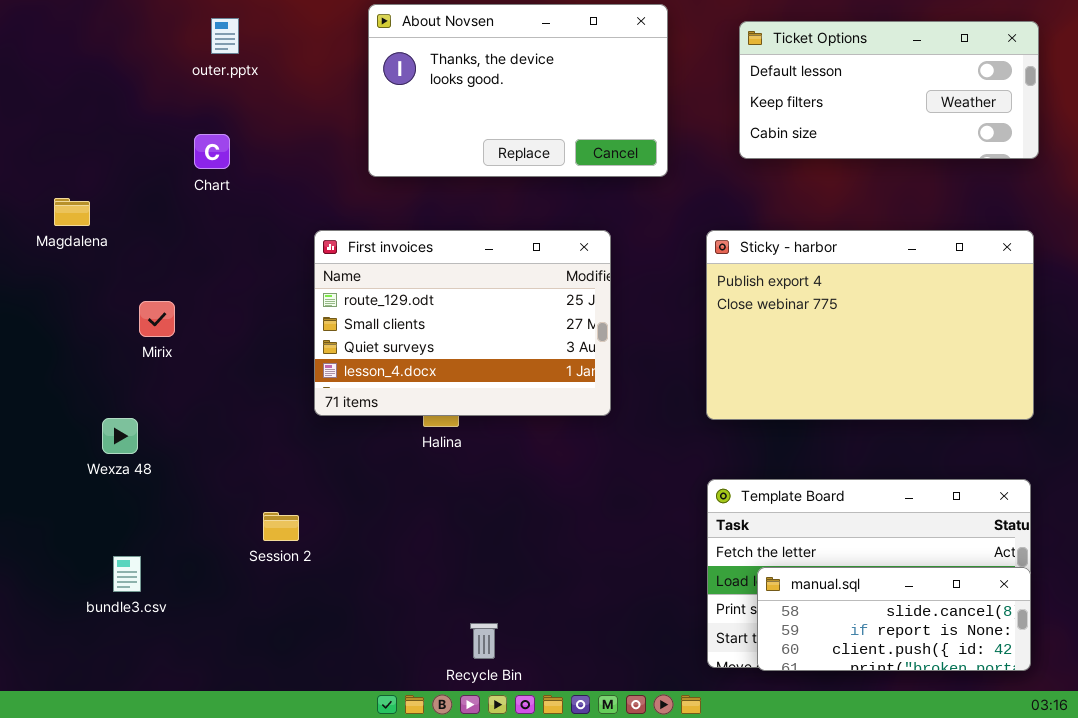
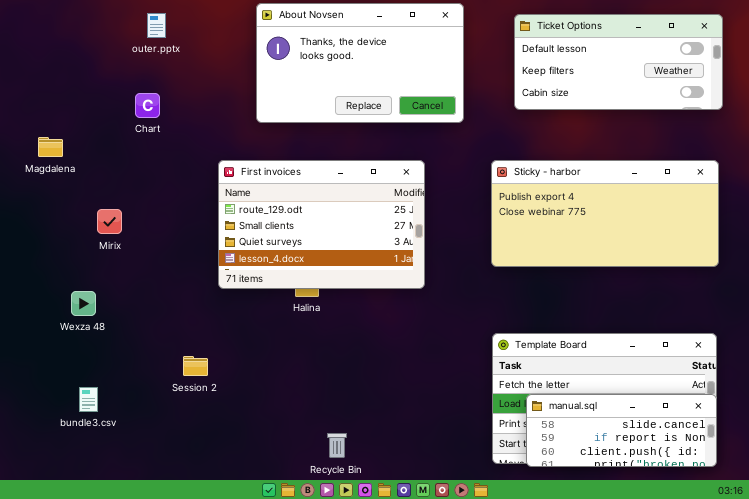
Sticky - harbor: [706,230,1034,420] -> [491,160,719,267], resized

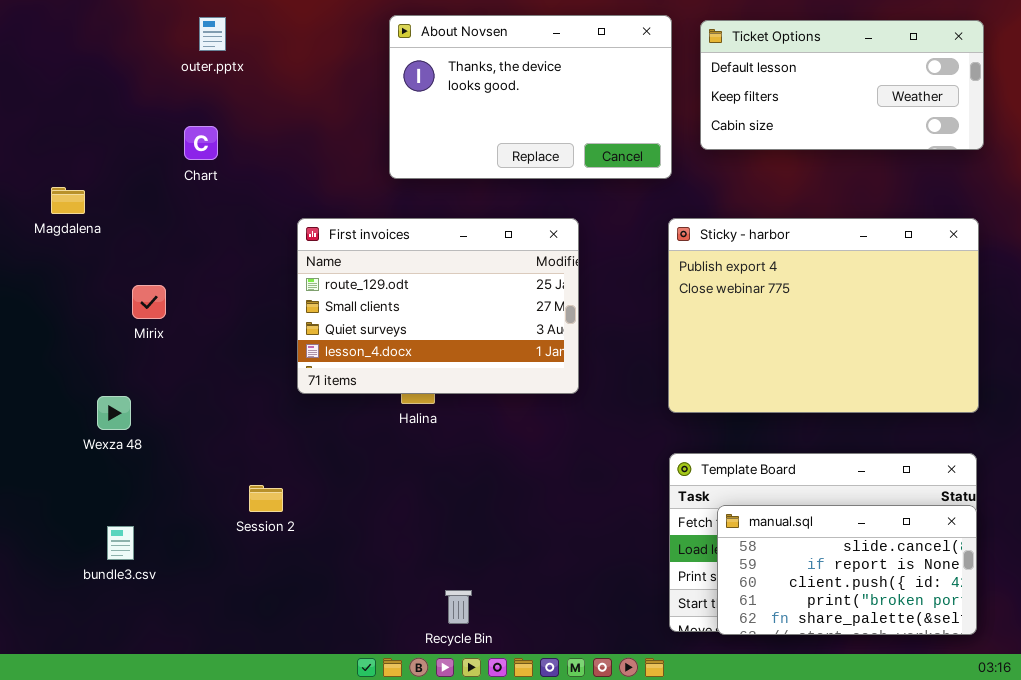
About Novsen: [256,3,464,123] -> [389,15,672,179], moved
Sticky - harbor: [491,160,719,267] -> [668,218,979,413], resized
manual.sql: [526,394,717,467] -> [717,505,977,635], resized

